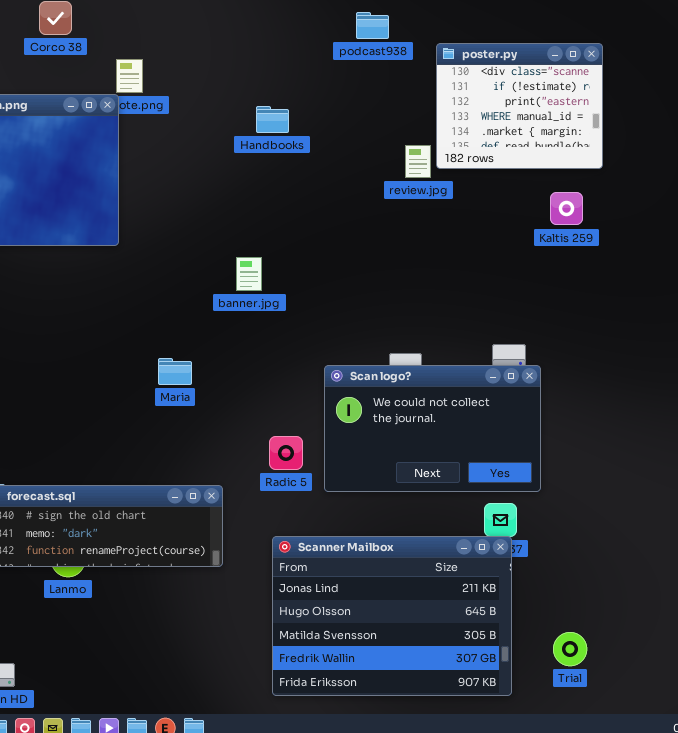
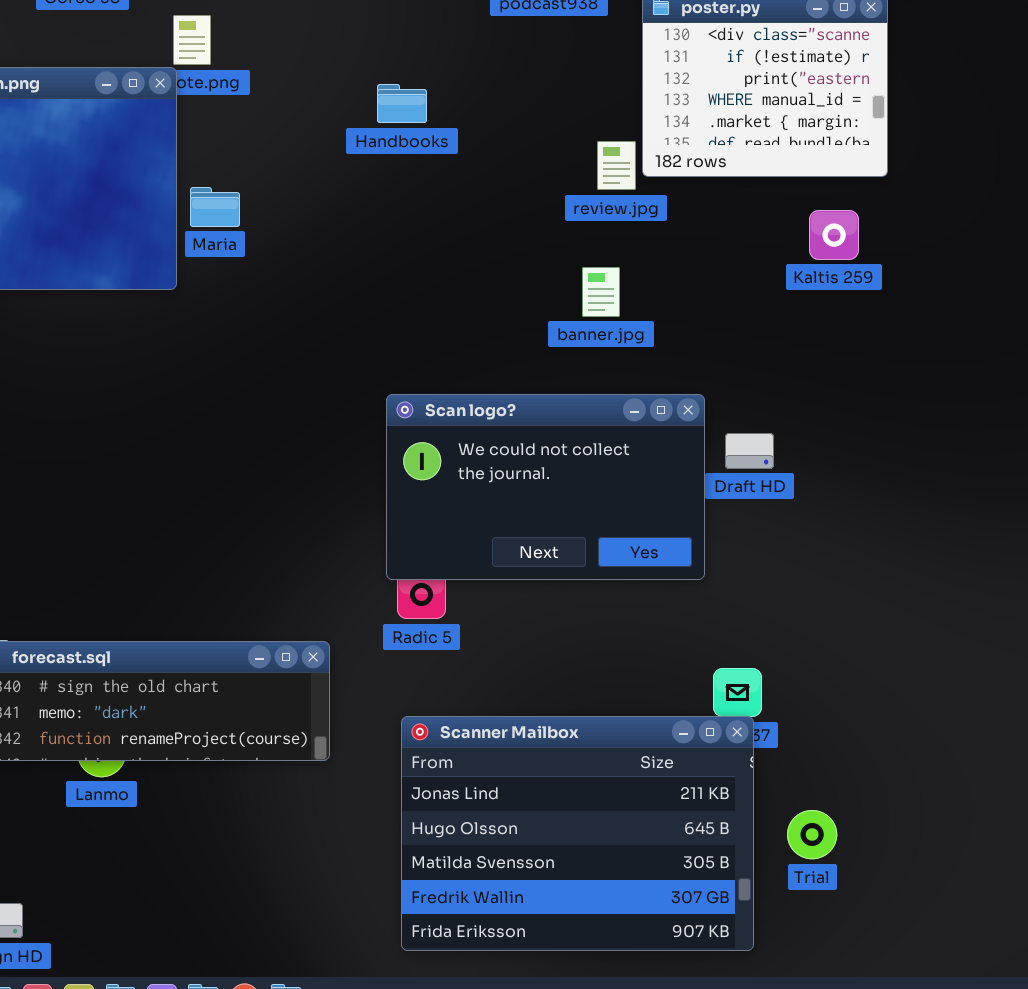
banner.jpg: [236,257,262,291] -> [582,267,620,317], moved
Maria: [158,358,192,385] -> [190,187,240,227], moved
Scan logo?: [324,365,541,492] -> [386,394,705,580], moved
Trial: [553,632,587,666] -> [787,810,837,859], moved

